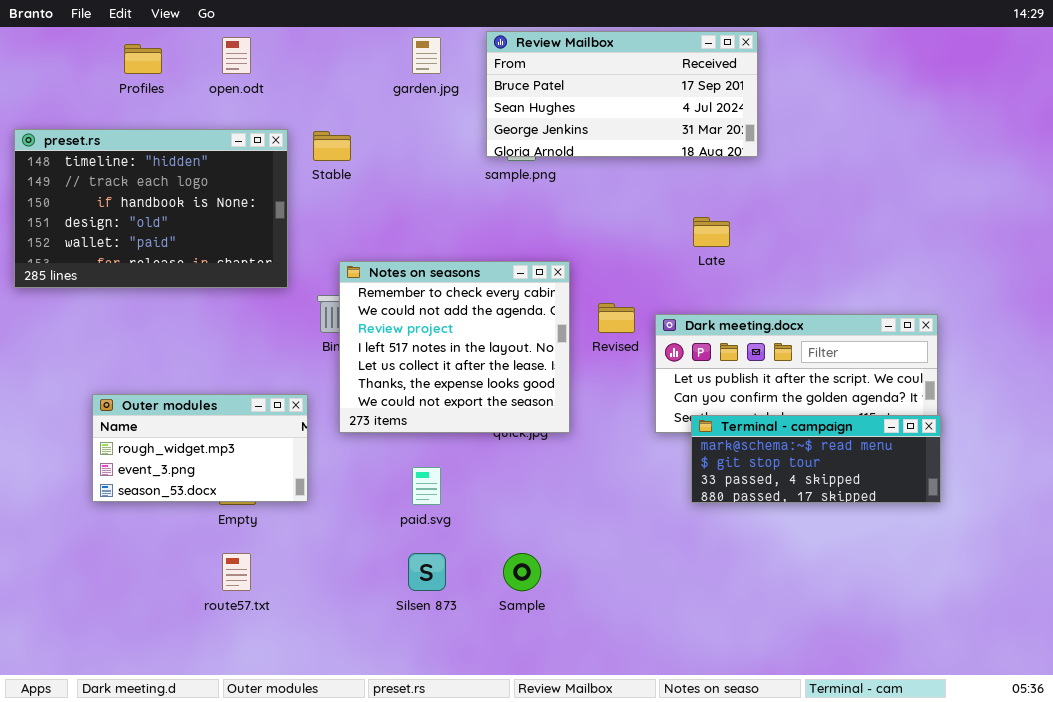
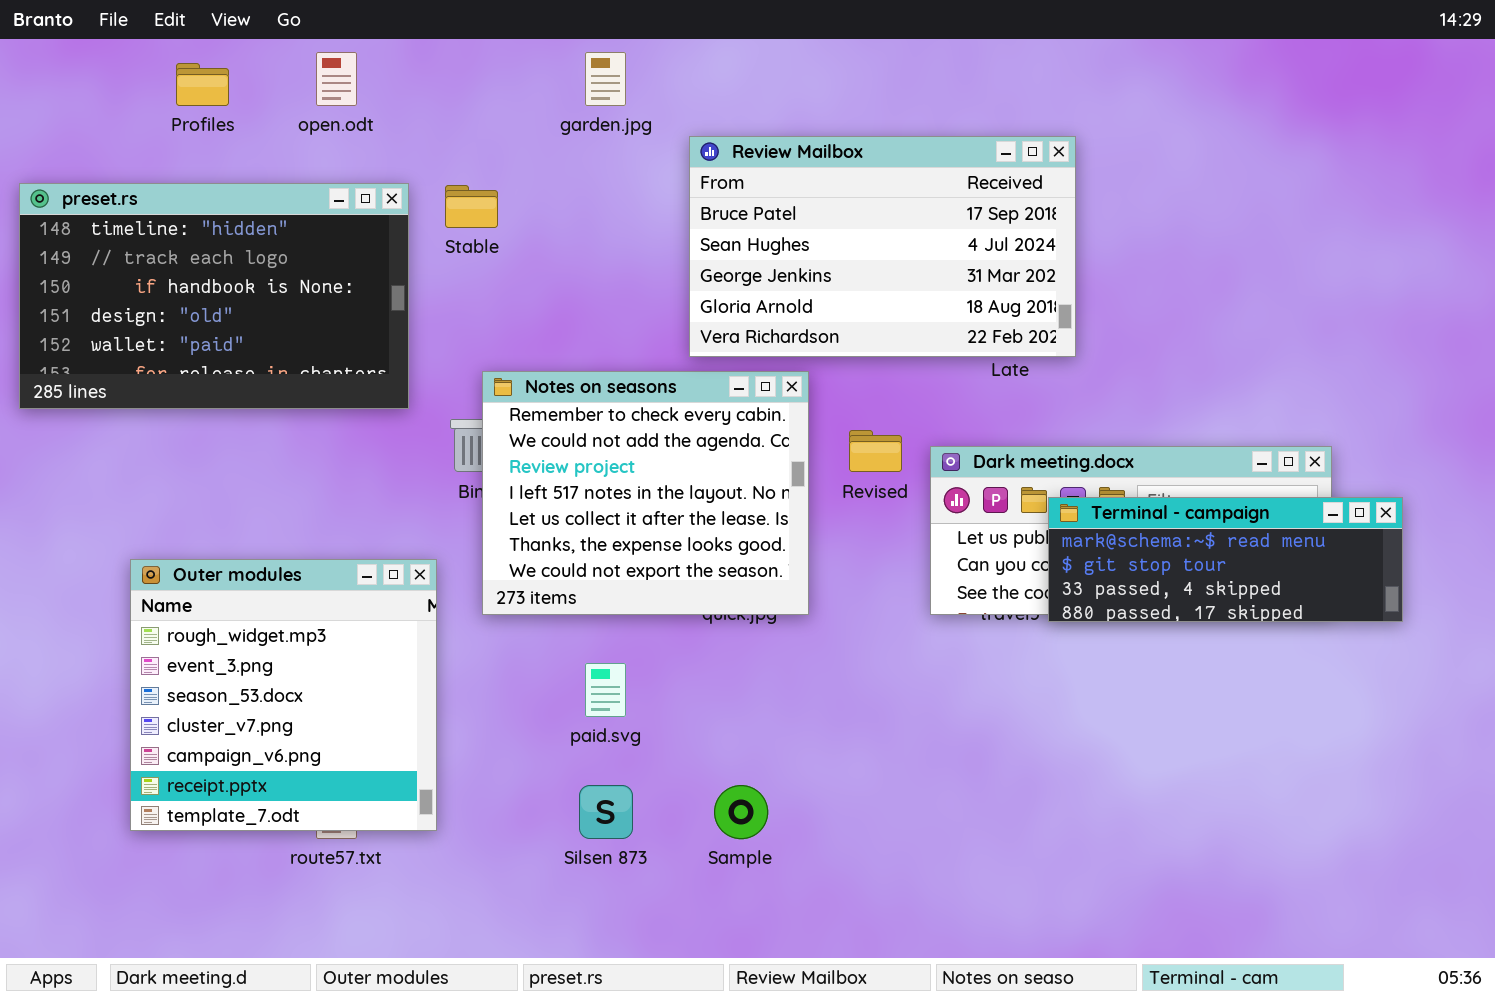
Review Mailbox: [486,31,758,157] -> [689,136,1076,357], moved, resized
Outer modules: [92,394,308,502] -> [130,559,437,831], resized
Terminal - campaign: [691,415,941,503] -> [1048,497,1403,622], moved

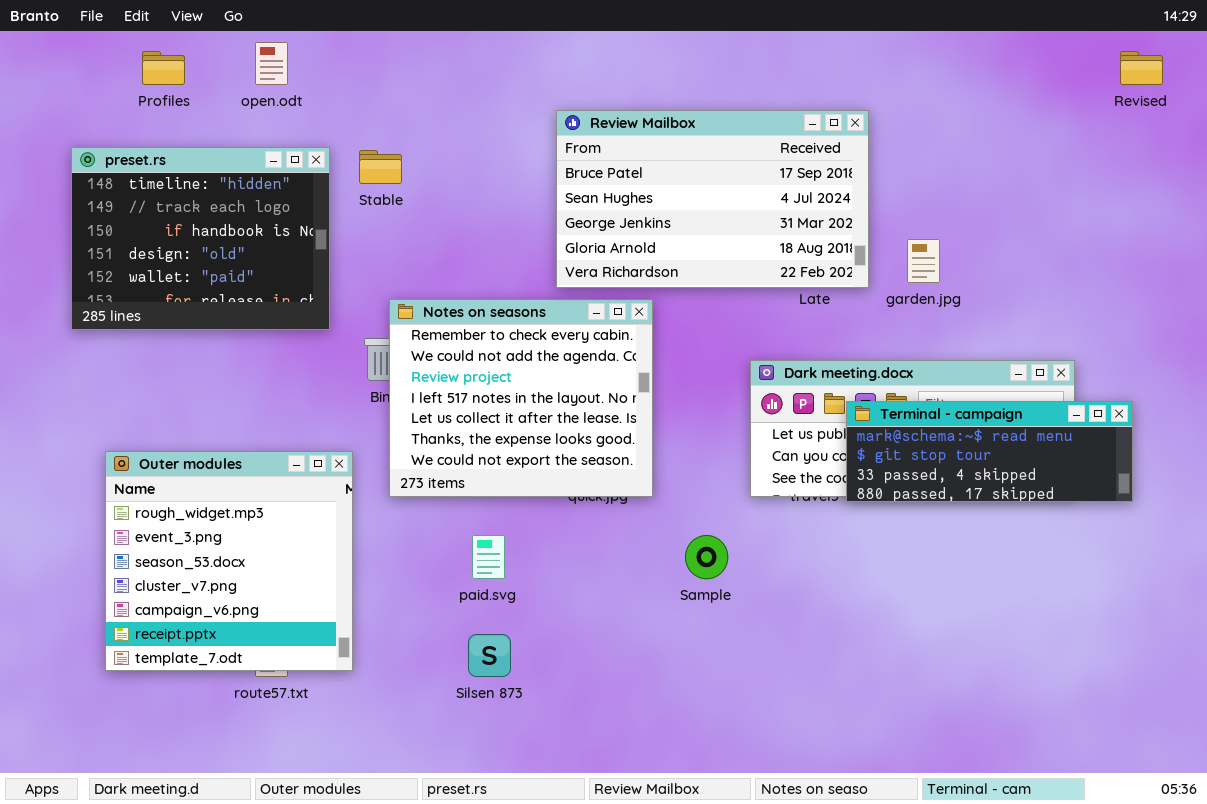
garden.jpg: [585,52,626,106] -> [907,239,940,283], moved
preset.rs: [19,183,409,409] -> [71,147,330,330], resized
Revised: [849,430,902,472] -> [1120,51,1163,85], moved
Sample: [714,785,768,839] -> [685,535,728,579], moved

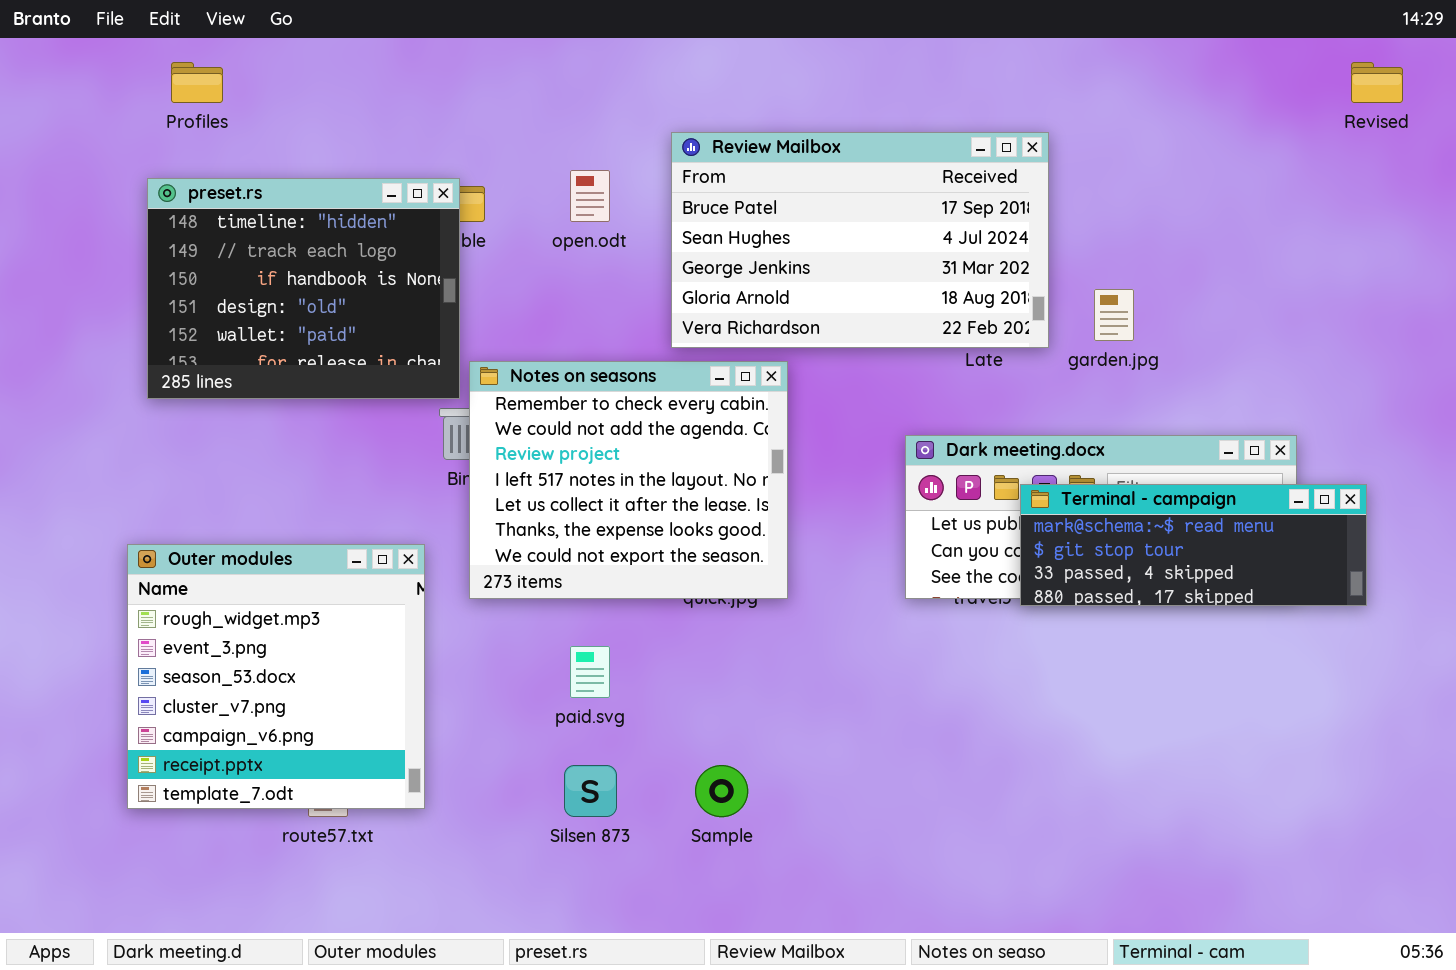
open.odt: [255,42,288,85] -> [570,170,610,222], moved
preset.rs: [71,147,330,330] -> [147,178,460,399], moved
Sample: [685,535,728,579] -> [695,765,748,817], moved

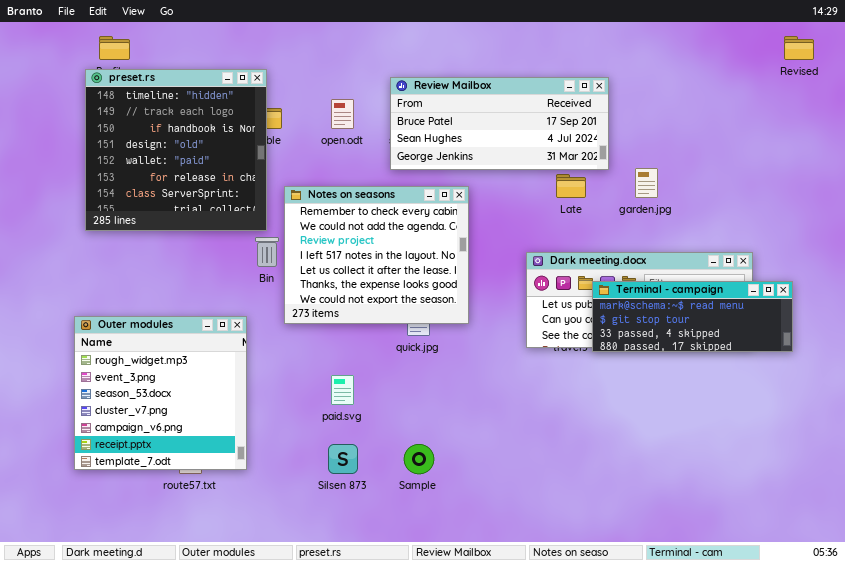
Review Mailbox: [671,132,1049,348] -> [390,77,609,170], resized
preset.rs: [147,178,460,399] -> [85,69,267,231], resized
Notes on seasons: [469,361,788,599] -> [284,186,469,324], moved

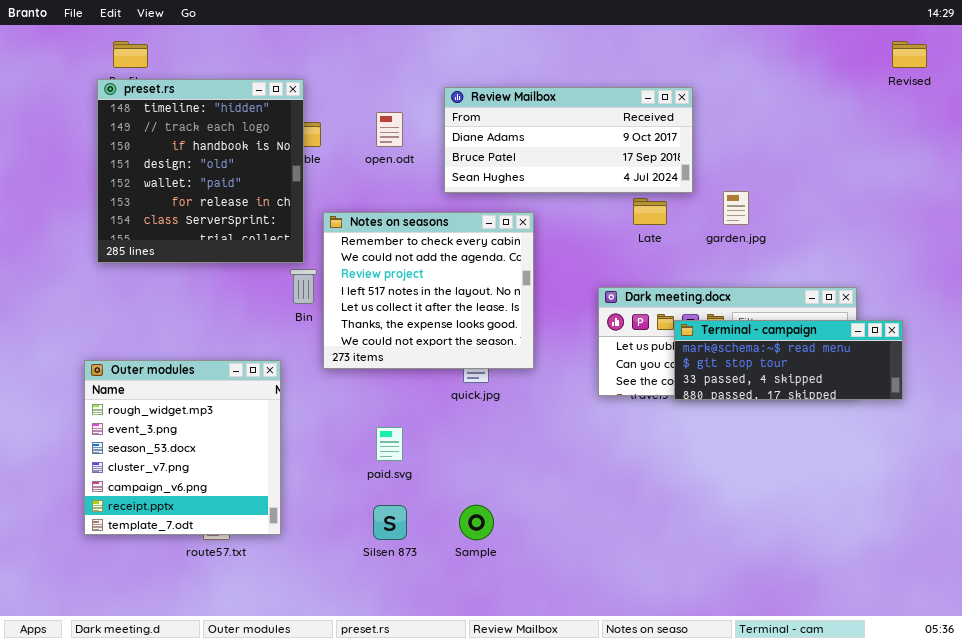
Review Mailbox: [390,77,609,170] -> [444,87,693,193], scrolled up 1 row

